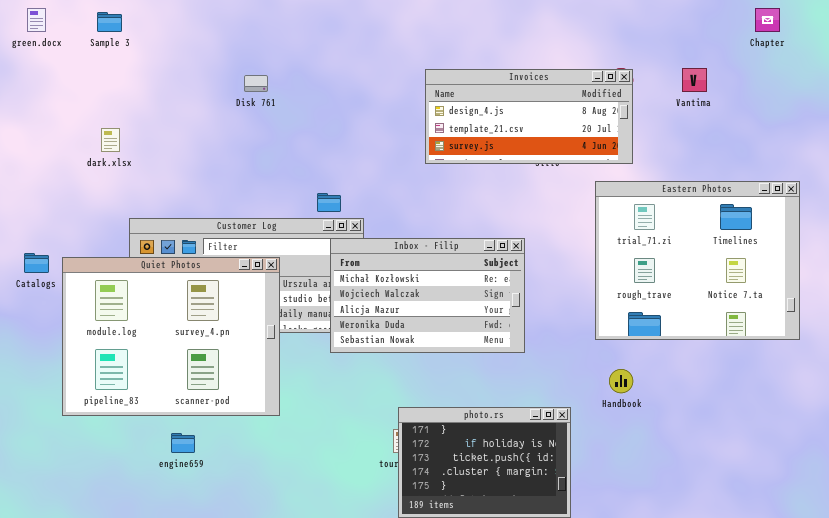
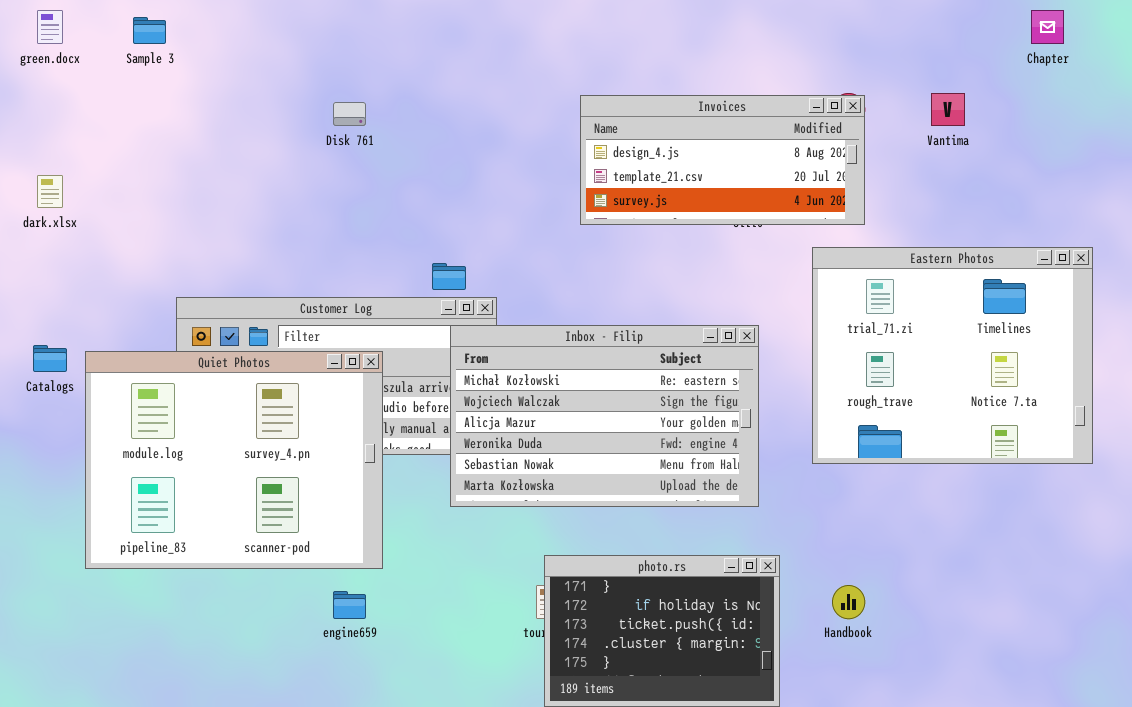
dark.xlsx: [101,128,120,152] -> [37,175,63,208], moved
Inbox - Filip: [330,238,525,353] -> [450,325,759,507], resized
Handbook: [609,369,633,393] -> [832,585,865,619], moved
engine659: [171,433,195,453] -> [333,591,366,619], moved

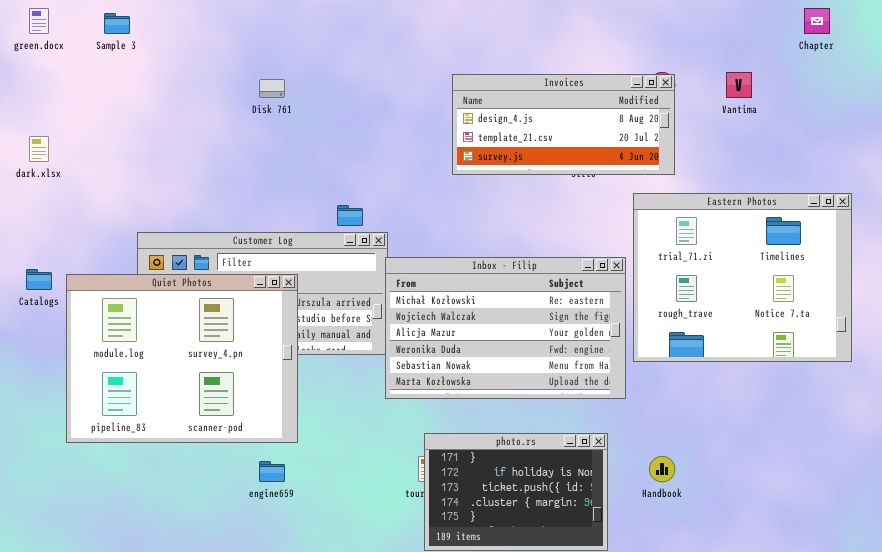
Inbox - Filip: [450,325,759,507] -> [385,257,626,399], moved

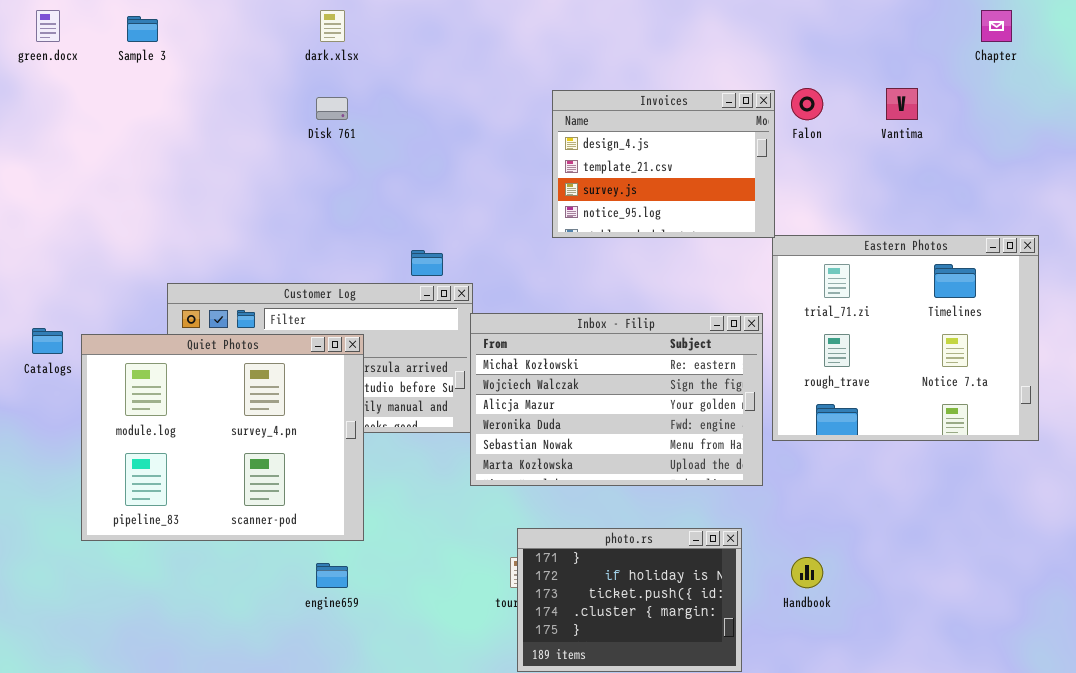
Invoices: [452,74,675,175] -> [552,90,775,238], resized
dark.xlsx: [29,136,49,162] -> [320,10,345,42], moved

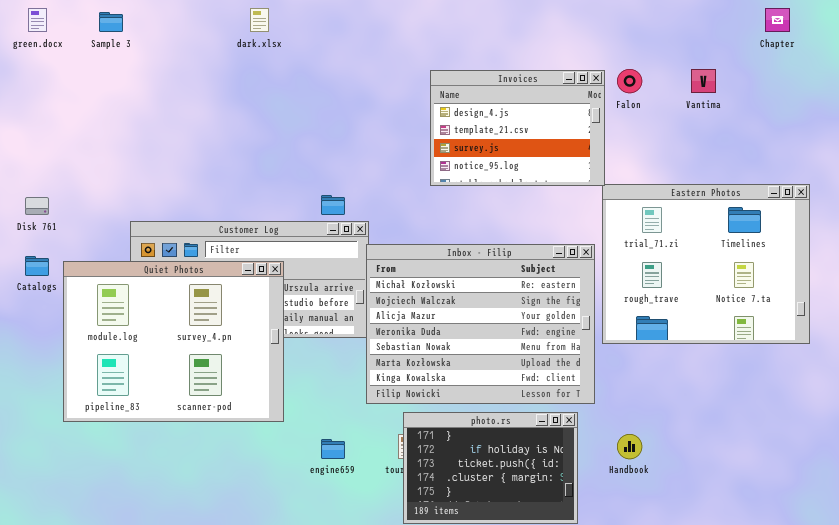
Disk 761: [316,97,348,120] -> [25,197,49,215], moved
Inbox - Filip: [470,313,763,486] -> [366,244,595,404], resized
engine659: [316,563,348,588] -> [321,439,345,459], moved

